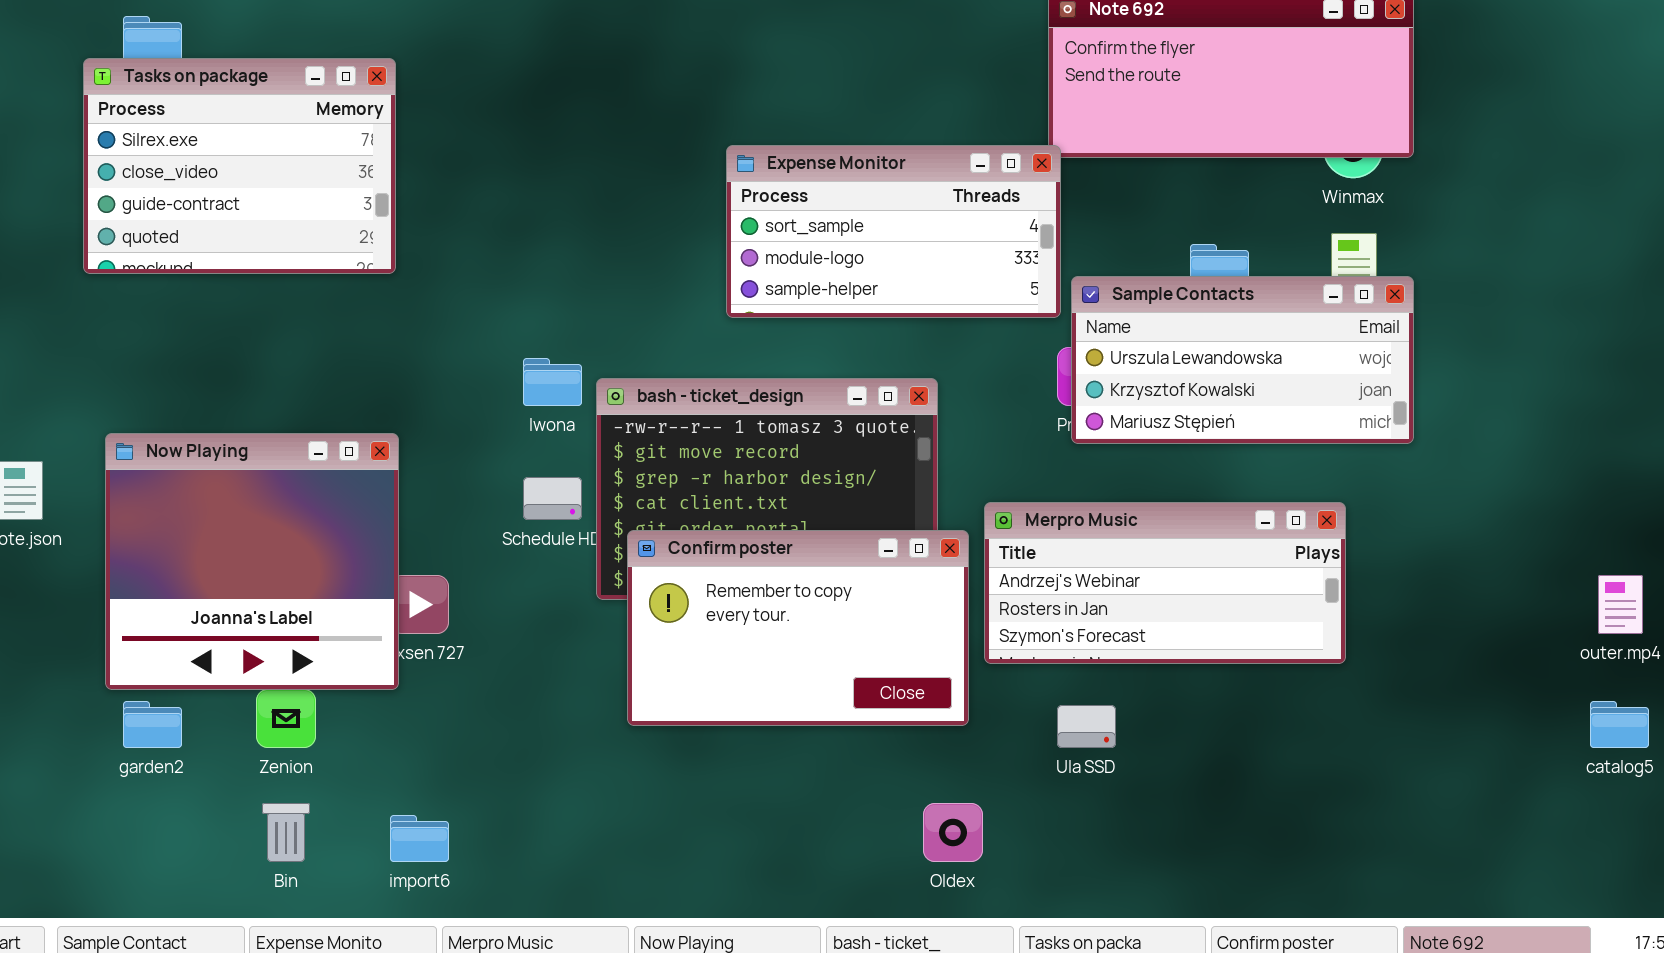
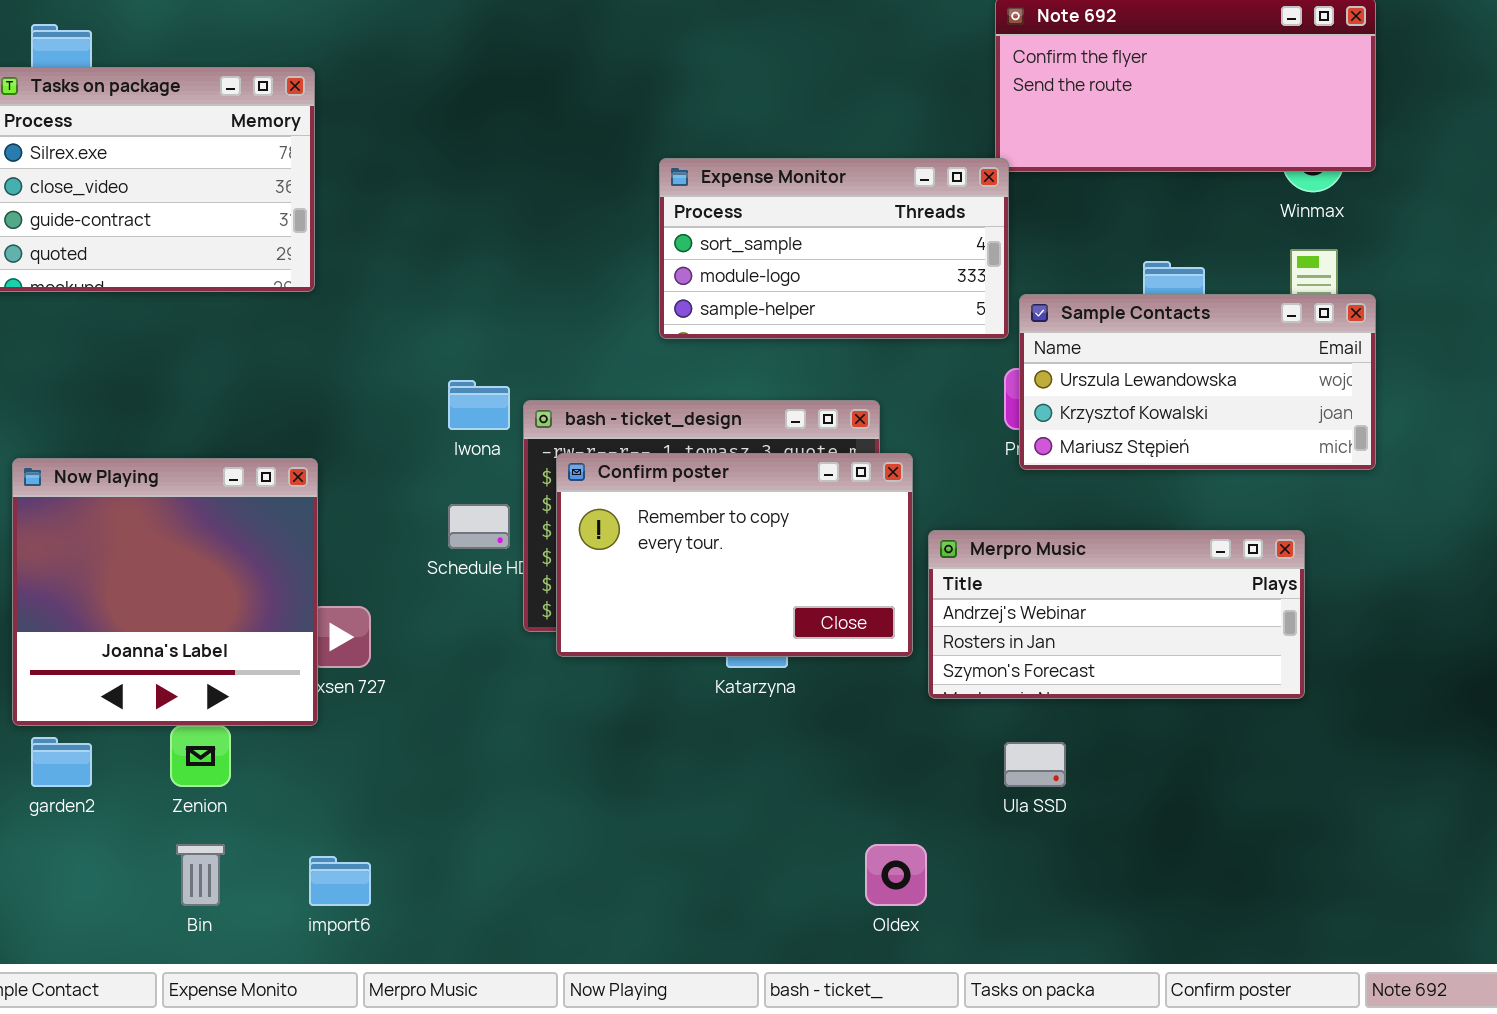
Confirm poster: [627,530,969,726] -> [556,453,913,657], moved

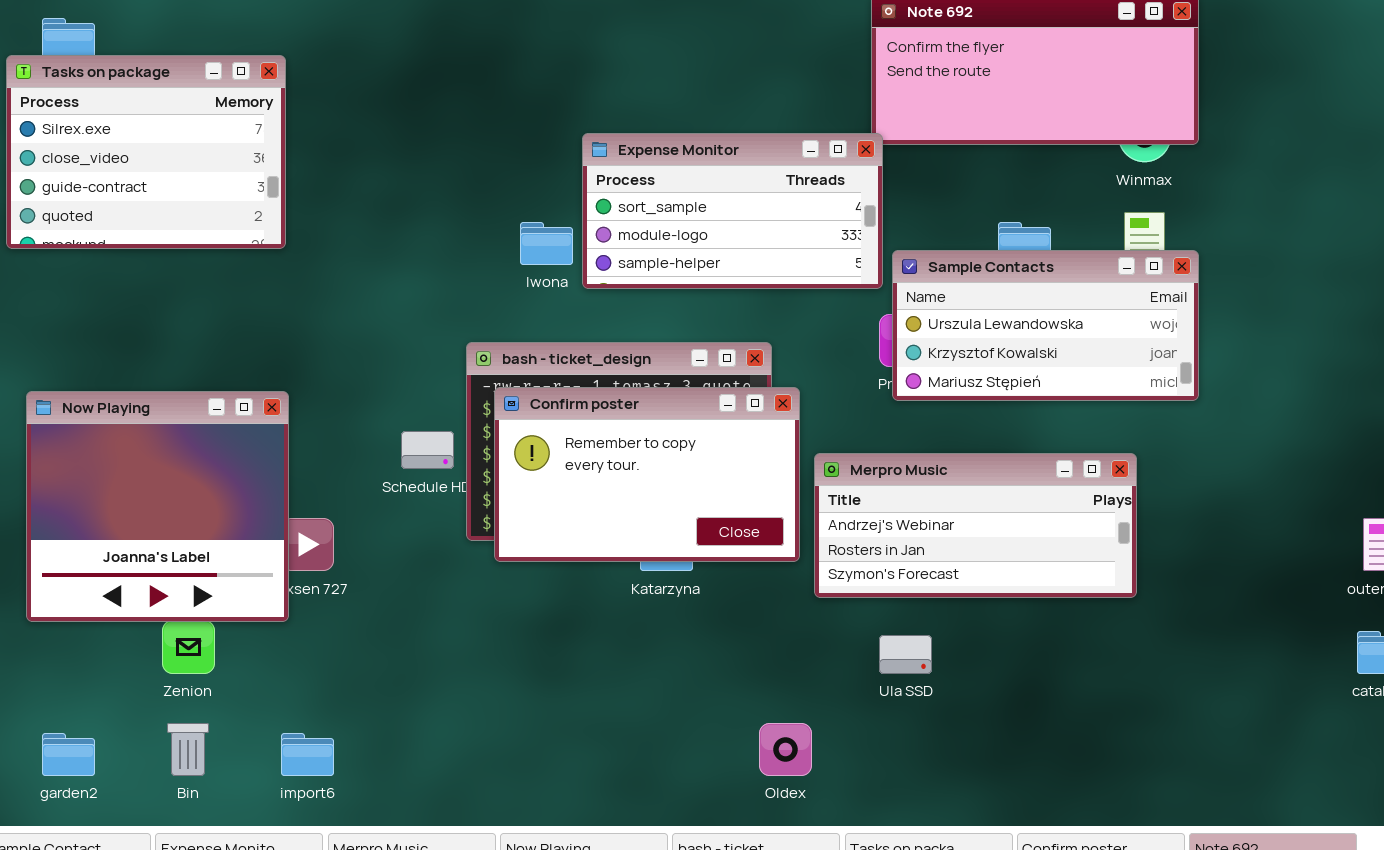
Iwona: [448,380,510,430] -> [520,222,573,265], moved
garden2: [31,737,92,787] -> [42,733,95,776], moved

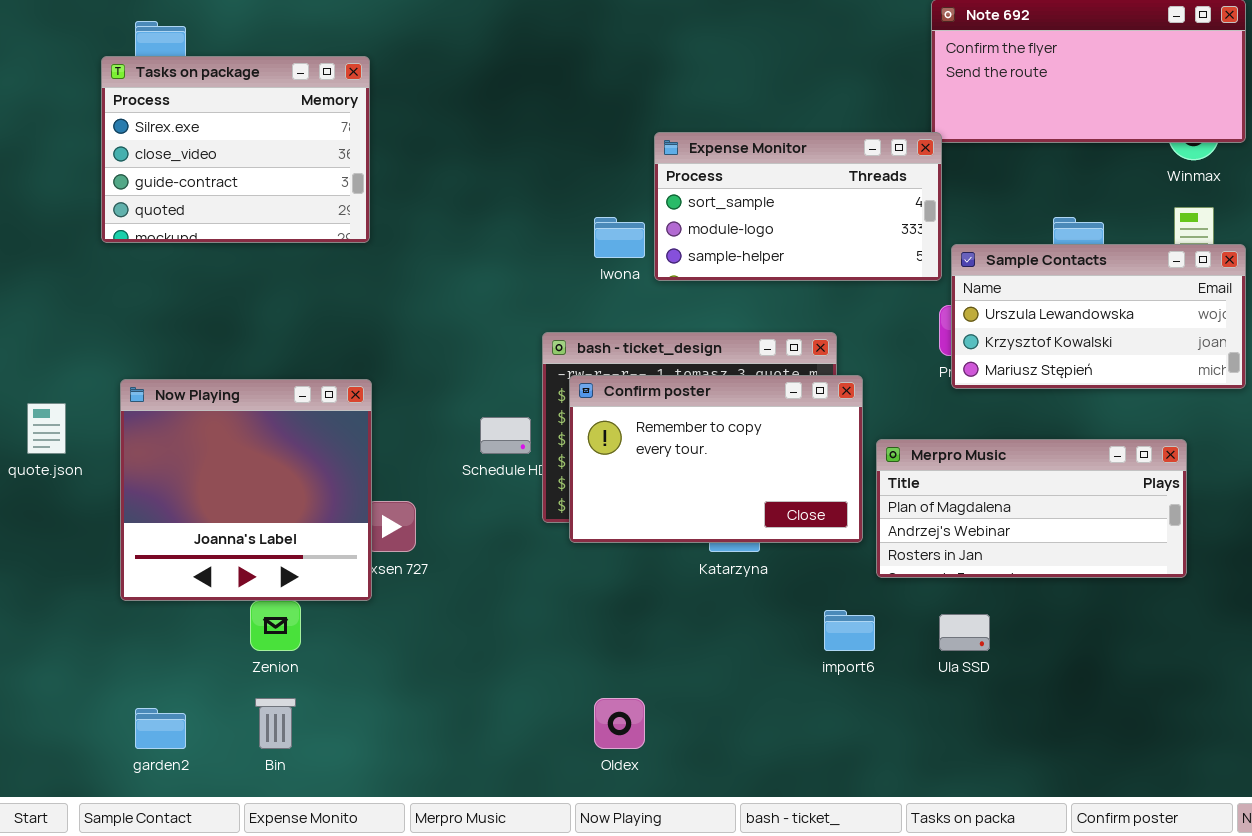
Merpro Music: [814,453,1137,598] -> [876,439,1187,578], scrolled up 1 row
Oldex: [759,723,812,776] -> [594,698,645,749], moved
import6: [281,733,334,776] -> [824,610,875,651], moved

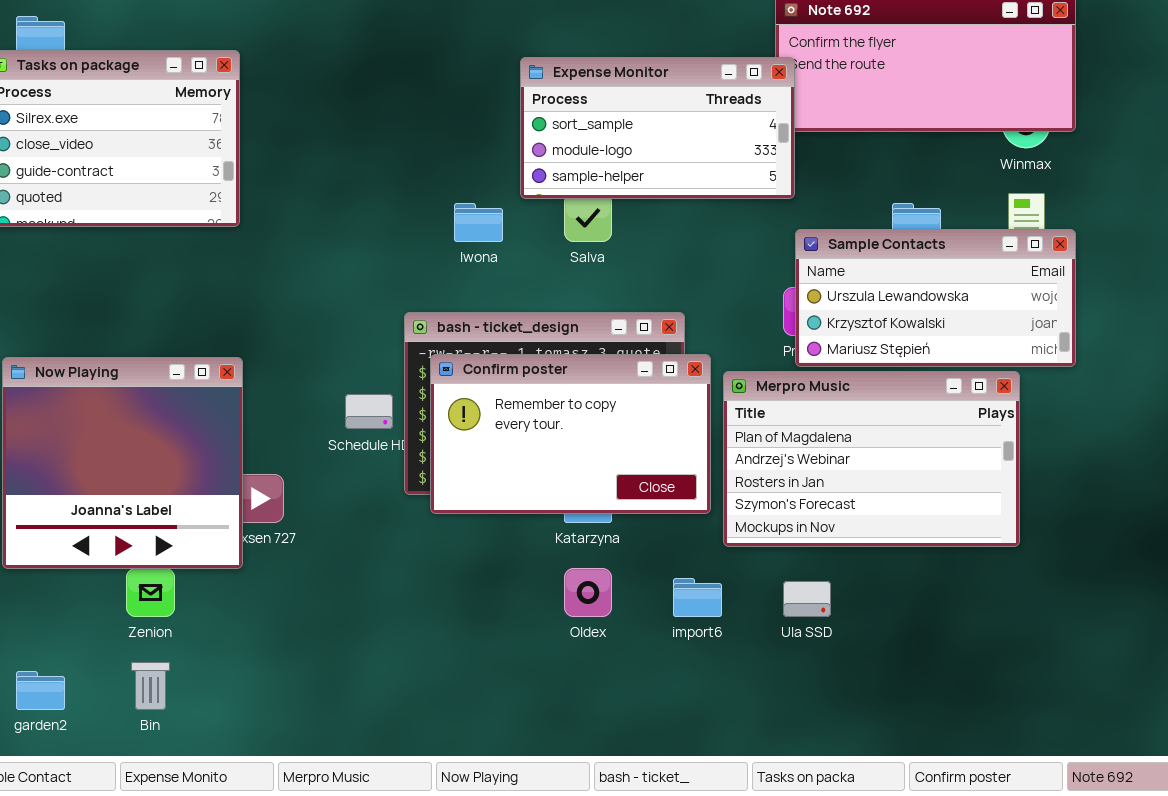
Expense Monitor: [654,132,942,281] -> [520,57,795,199], moved
Merpro Music: [876,439,1187,578] -> [723,371,1020,547], resized
Oldex: [594,698,645,749] -> [564,568,612,617], moved

